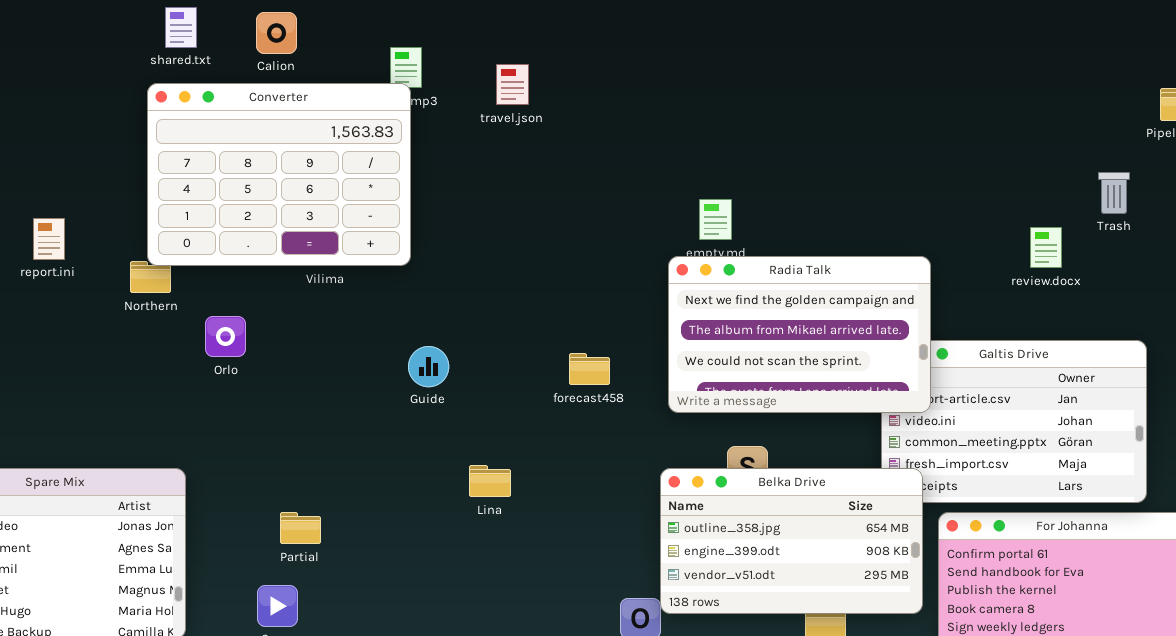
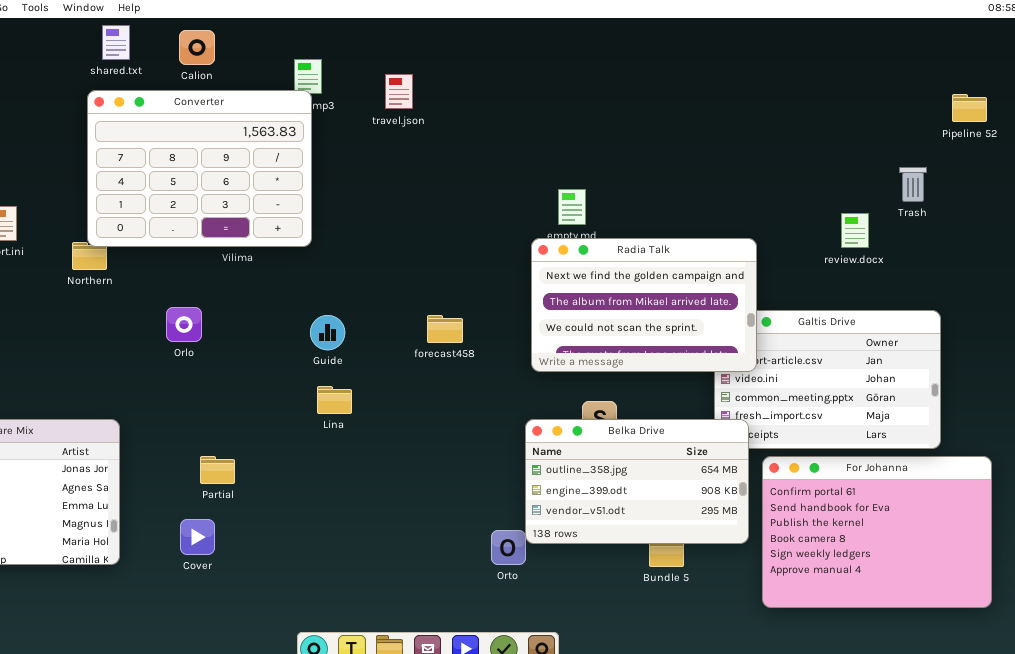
Orlo: [205,316,246,357] -> [166,307,202,342], moved
forecast458: [569,353,610,385] -> [427,315,463,343], moved
Lina: [469,465,511,497] -> [317,386,352,414], moved

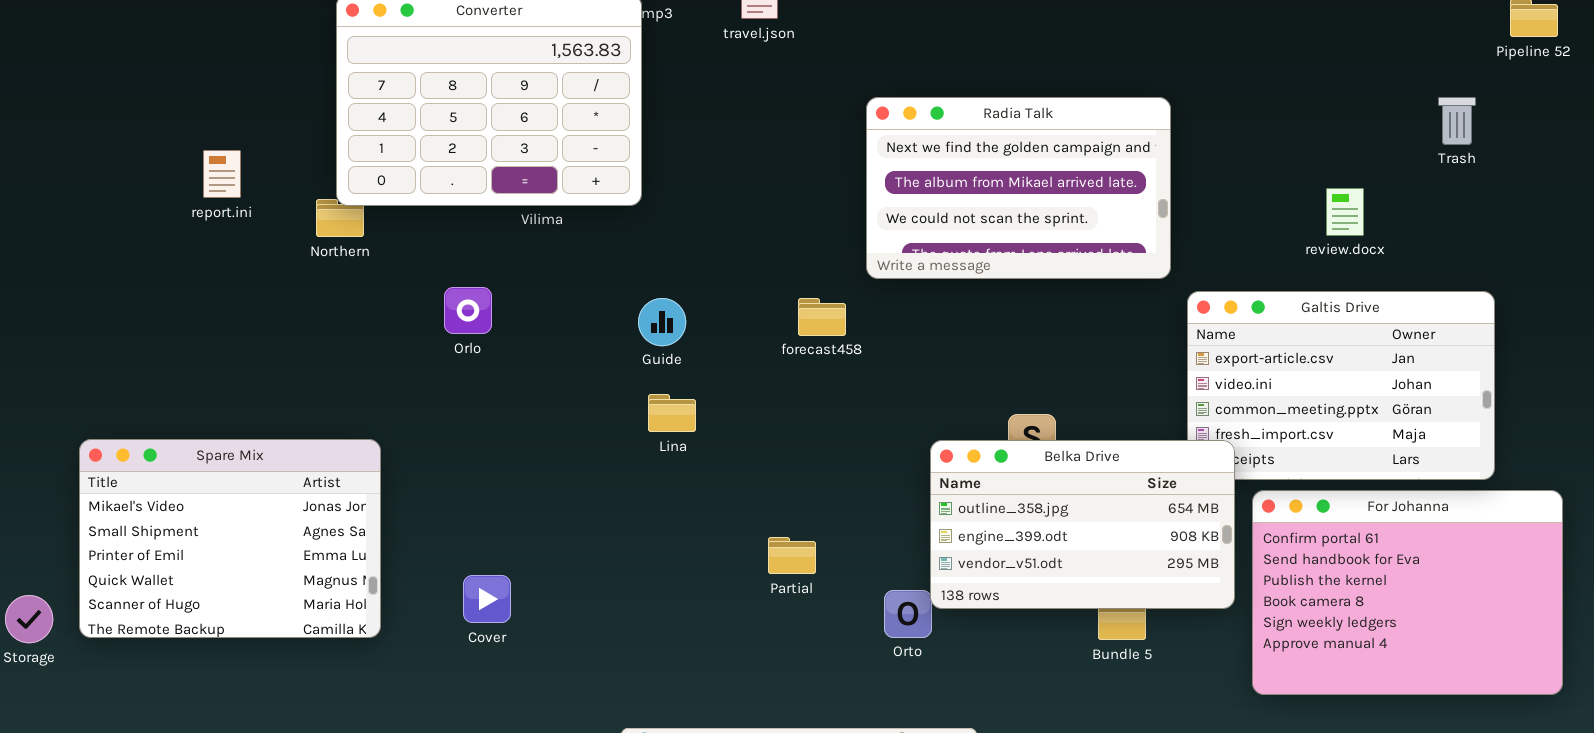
review.docx: [841,213,869,248] -> [1326,188,1364,236], moved
Radia Talk: [531,238,757,372] -> [866,97,1171,279], moved
Partial: [200,456,235,484] -> [768,537,816,574], moved

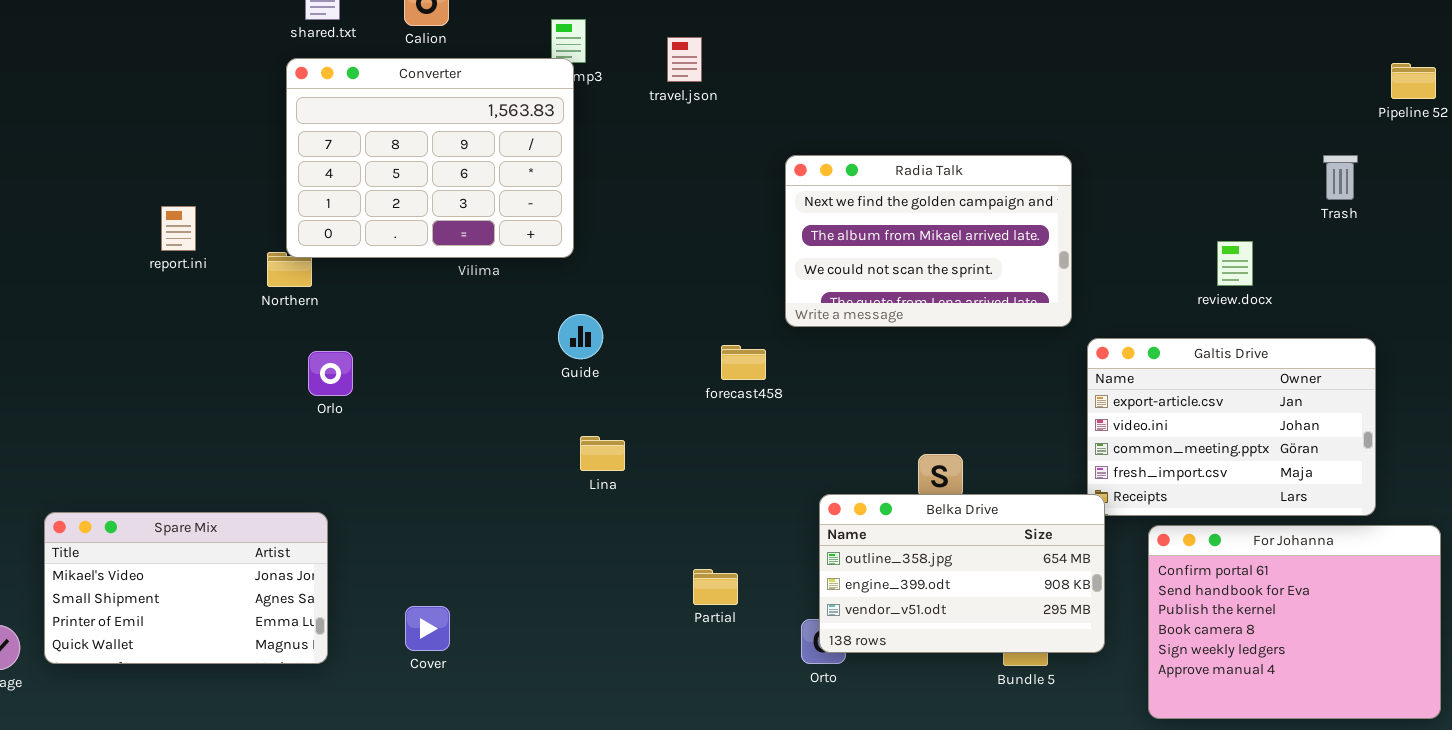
Orlo: [444,287,492,334] -> [308,351,353,396], moved
Guide: [638,298,686,346] -> [558,314,603,359], moved
Spare Mix: [79,439,381,638] -> [44,512,328,664], resized
Belka Drive: [930,440,1235,609] -> [819,494,1105,653], moved

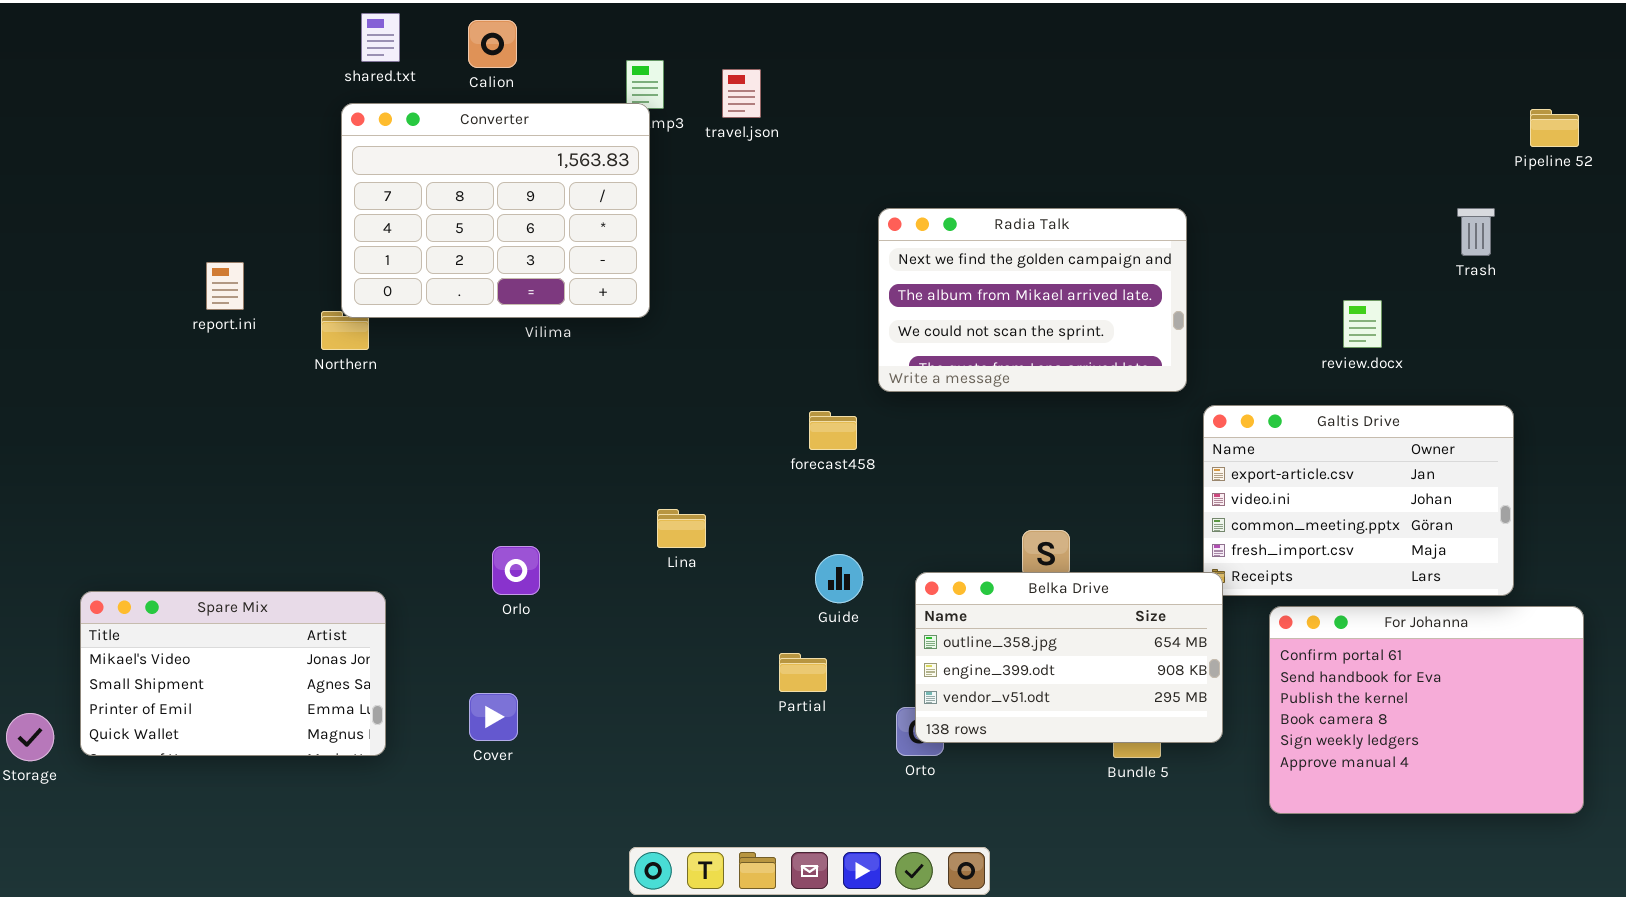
travel.json: [667,37,702,82] -> [722,69,761,118], moved
Guide: [558,314,603,359] -> [815,554,863,603], moved
Orlo: [308,351,353,396] -> [492,546,540,595], moved

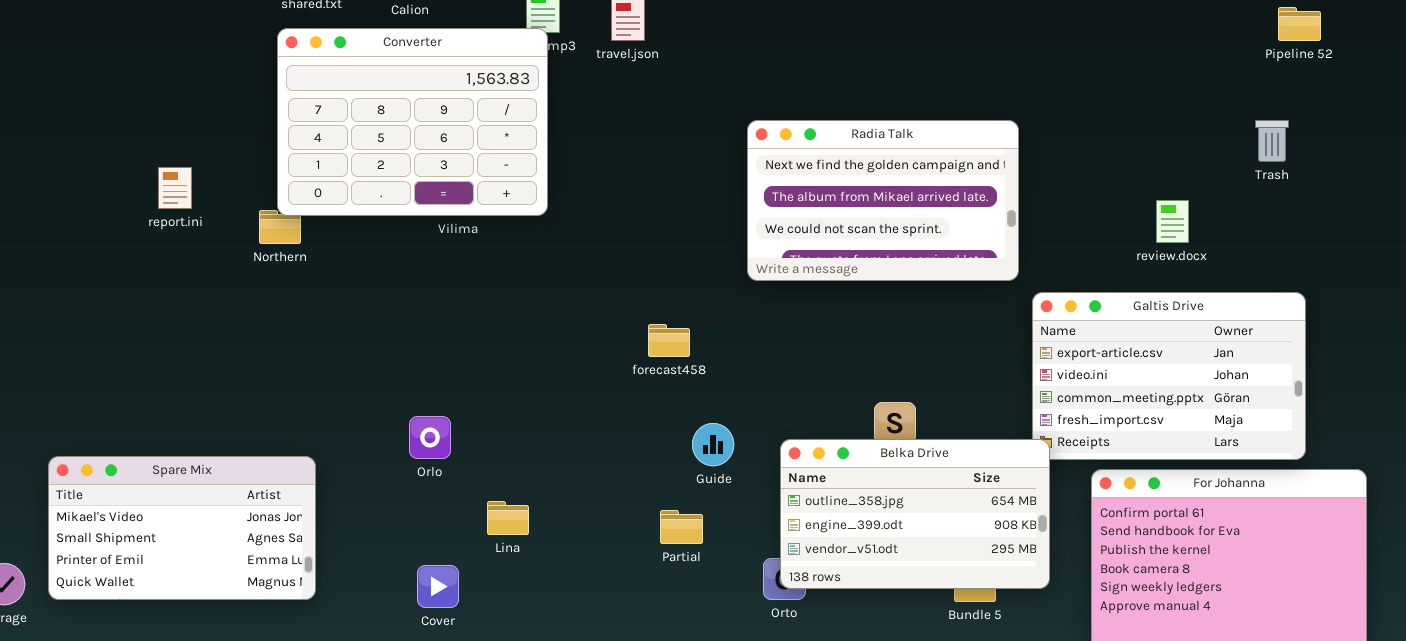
Pipeline 52: [1530,109,1579,147] -> [1278,7,1321,41], moved
forecast458: [809,411,857,450] -> [648,324,690,357], moved
Lina: [657,509,706,548] -> [487,501,529,535], moved
Cover: [469,693,518,741] -> [417,565,459,608], moved

